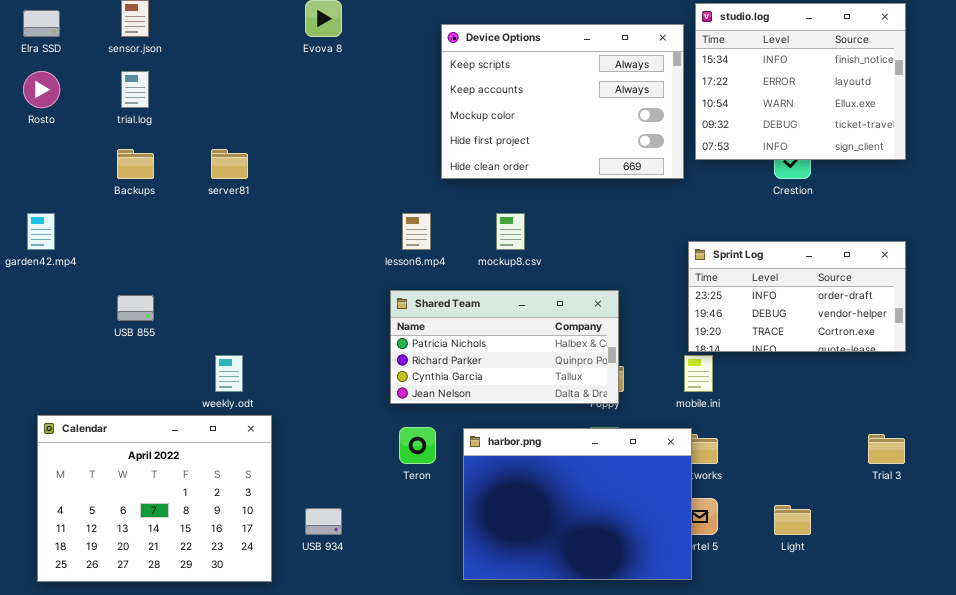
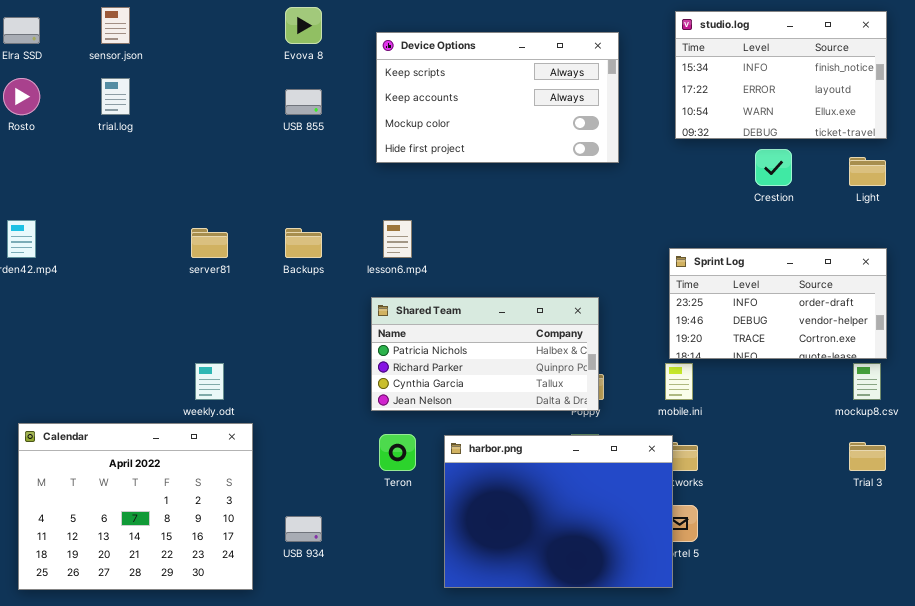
studio.log: [695,3,906,160] -> [675,11,887,139], resized
Device Options: [441,24,684,179] -> [376,32,619,163], moved, resized
Backups: [117,149,154,179] -> [285,228,322,258], moved
server81: [211,149,248,179] -> [191,228,228,258], moved
mockup8.csv: [496,213,525,250] -> [853,363,881,400], moved
USB 855: [117,295,154,321] -> [285,89,322,115], moved
Light: [774,505,811,535] -> [849,157,886,186], moved

